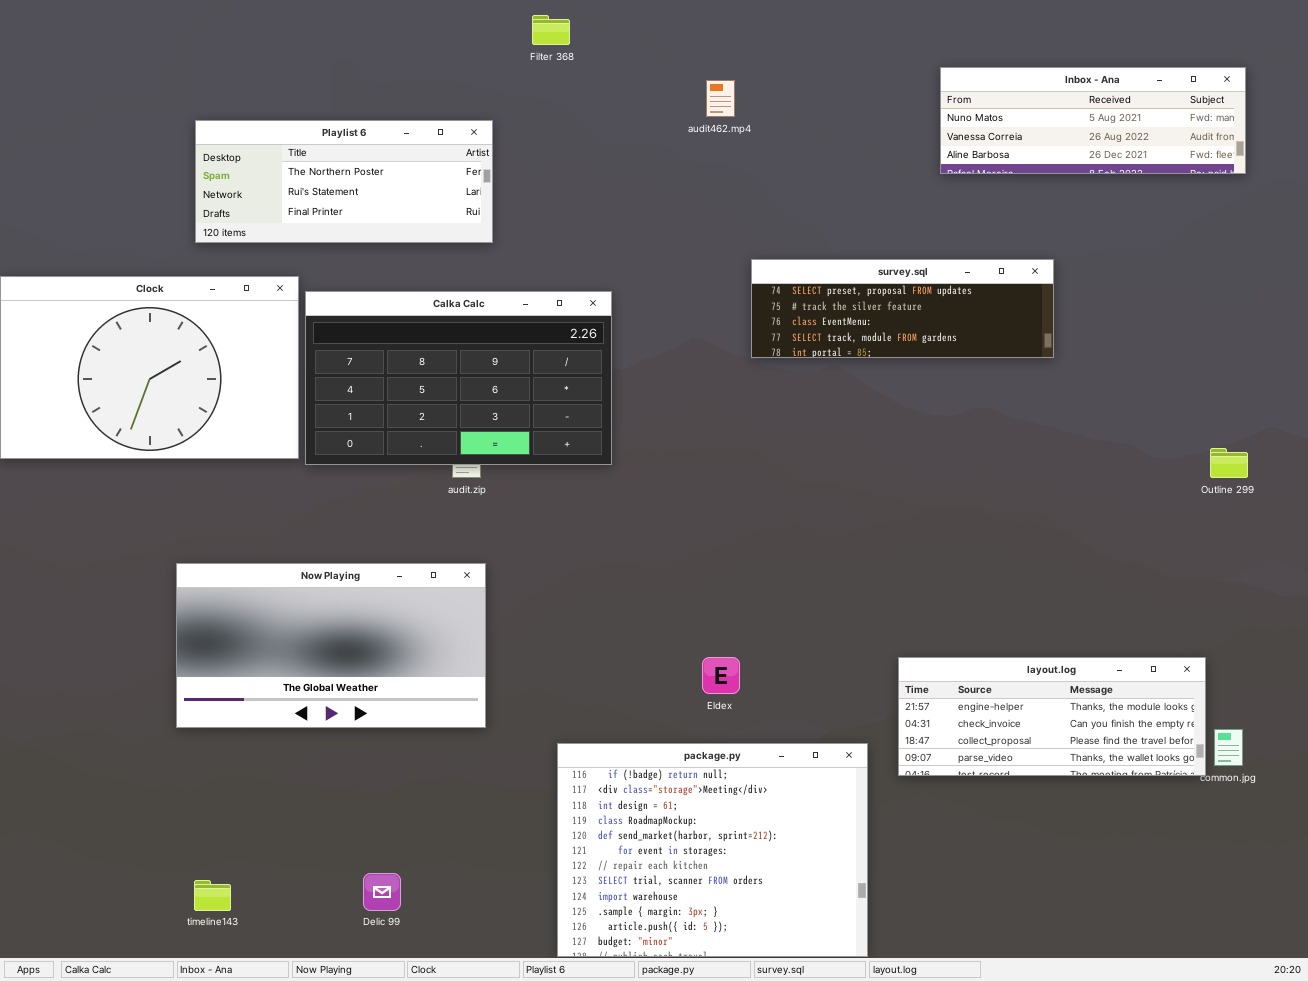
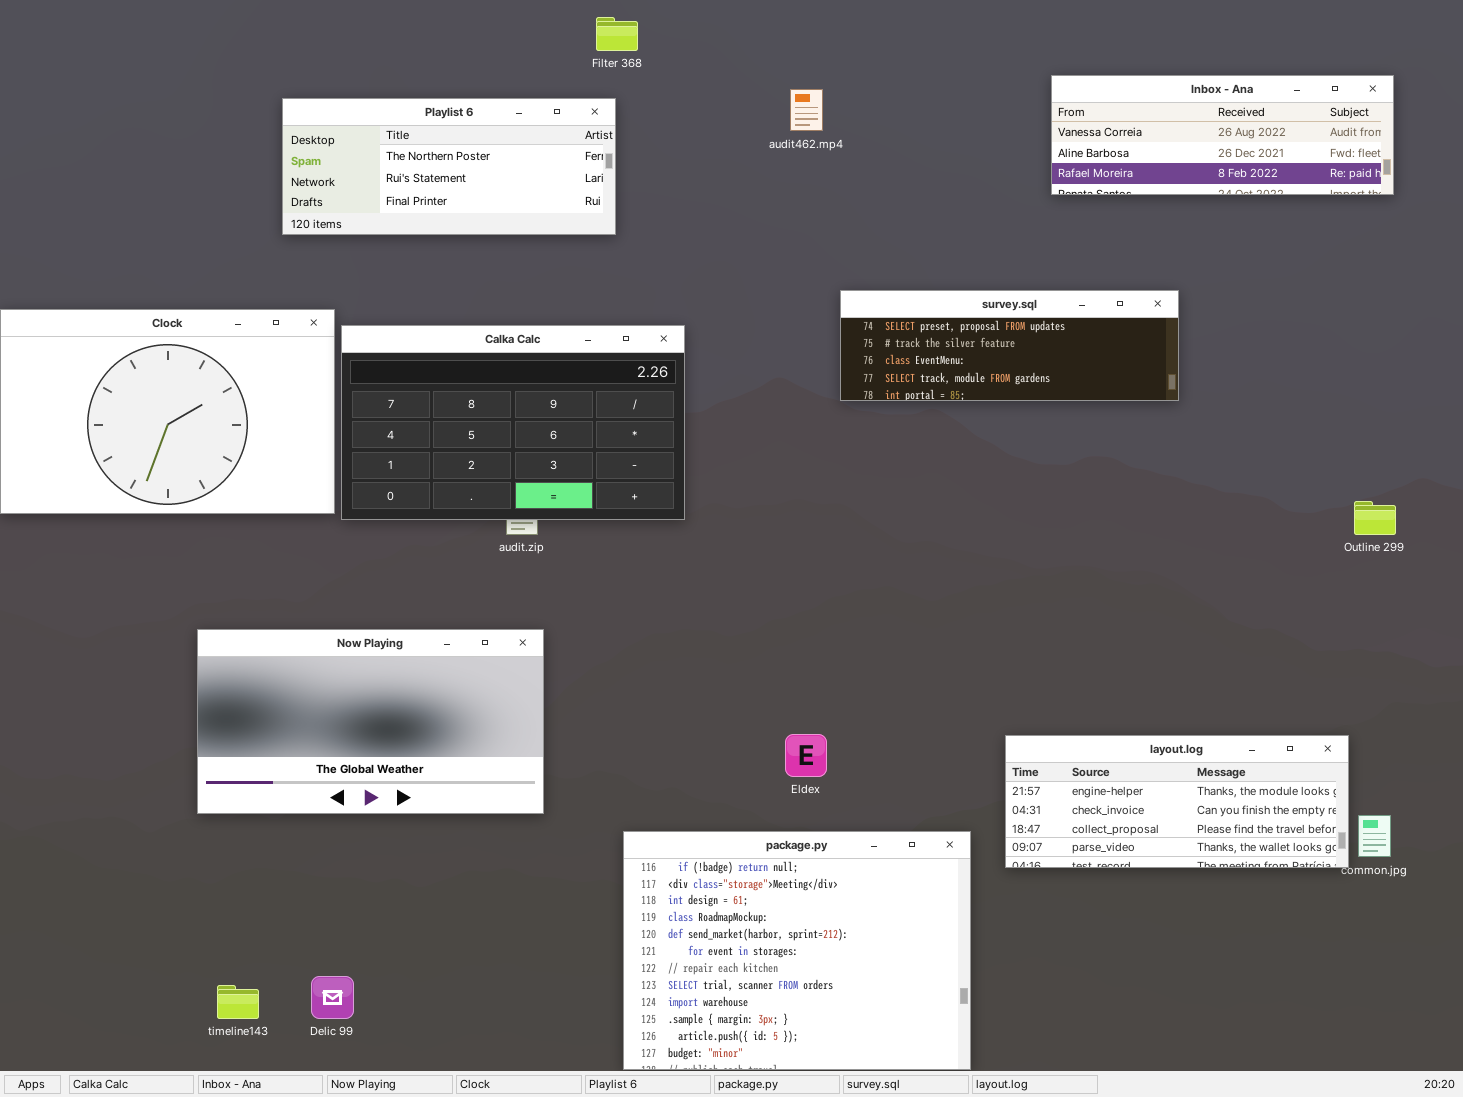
Inbox - Ana: [940,67,1246,174] -> [1051,75,1394,195], scrolled down 1 row
Playlist 6: [195,120,493,243] -> [282,98,616,235], moved
Delic 99: [363,873,401,911] -> [311,976,354,1019], moved

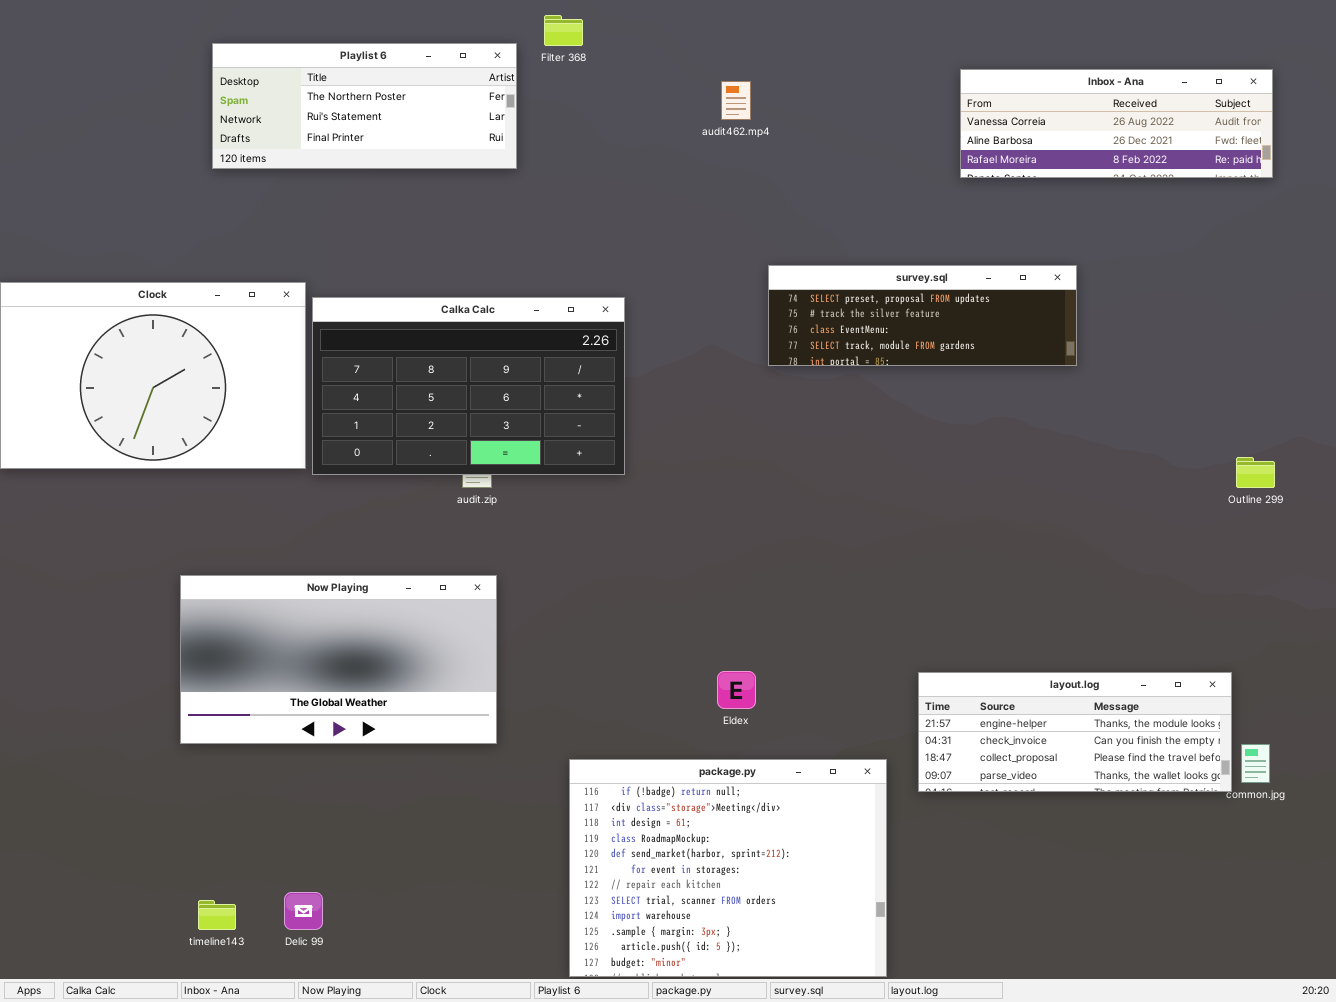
Playlist 6: [282,98,616,235] -> [212,43,517,169], moved

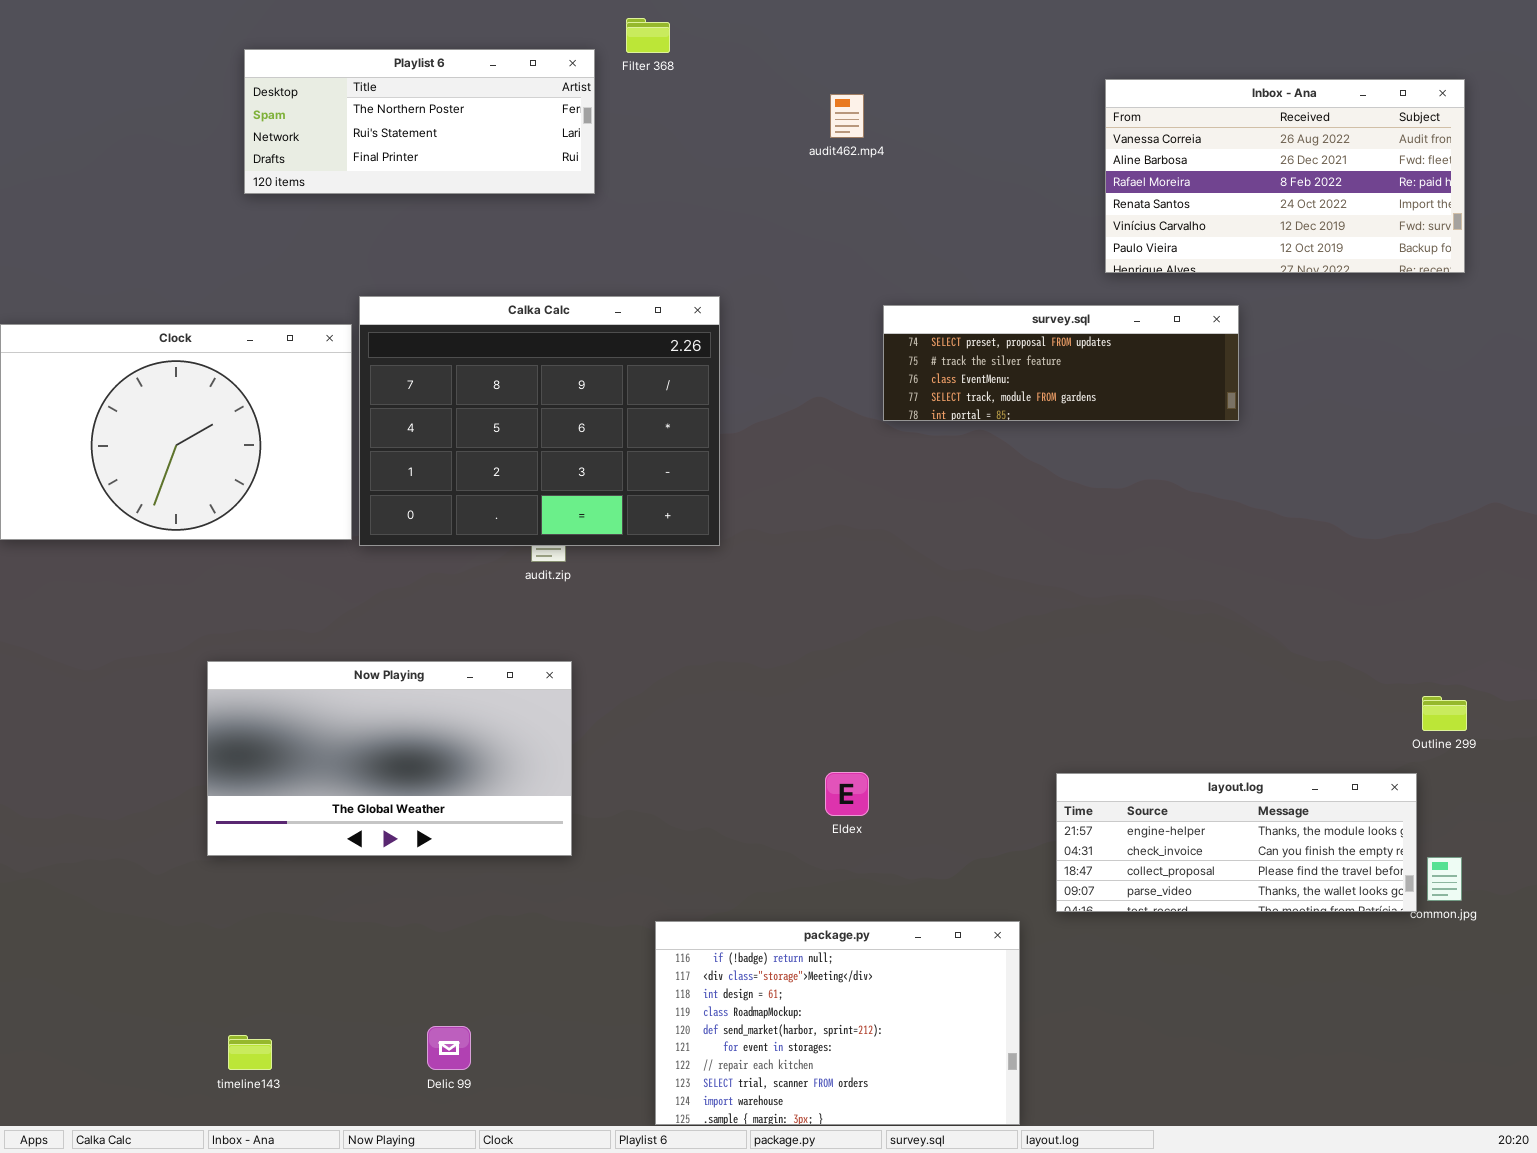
Inbox - Ana: [960,69,1273,178] -> [1105,79,1465,273], resized
Calka Calc: [312,297,625,475] -> [359,296,720,546], resized
Outline 299: [1236,457,1275,488] -> [1422,696,1467,731], moved
package.py: [569,759,887,977] -> [655,921,1020,1125], resized
Delic 99: [284,892,323,930] -> [427,1026,471,1070], moved

